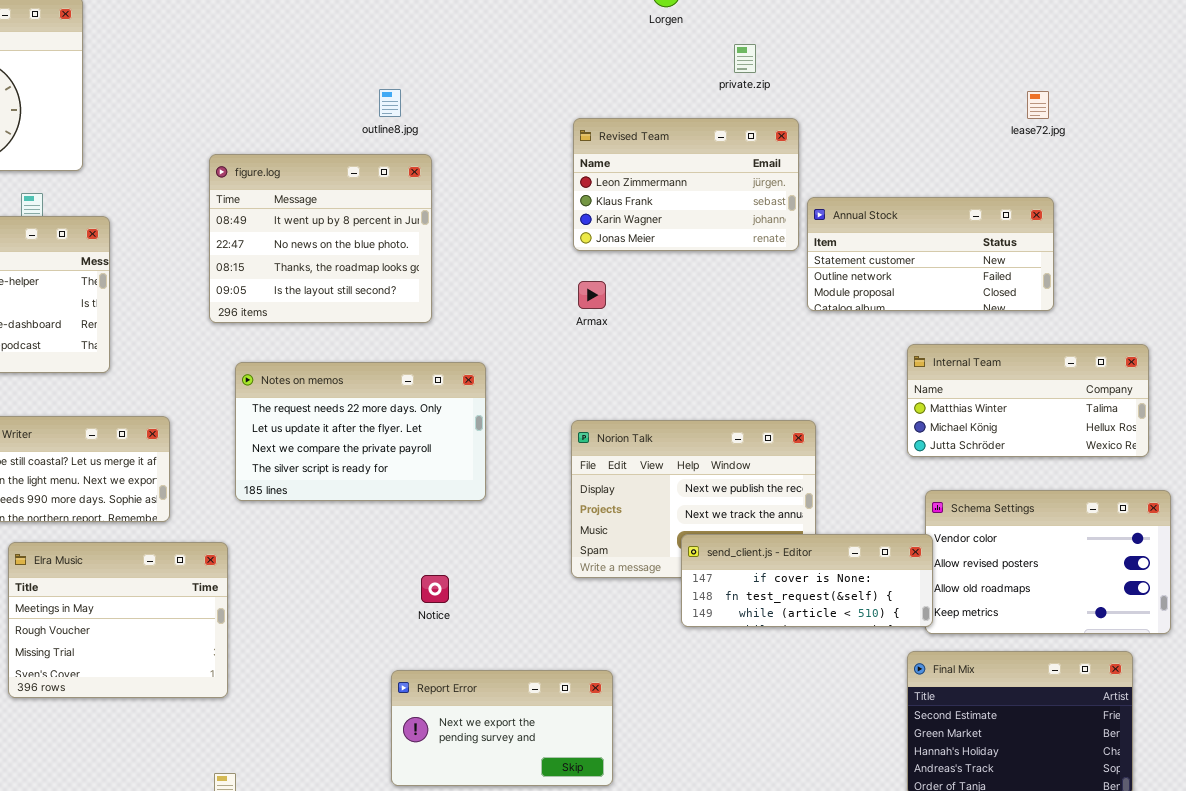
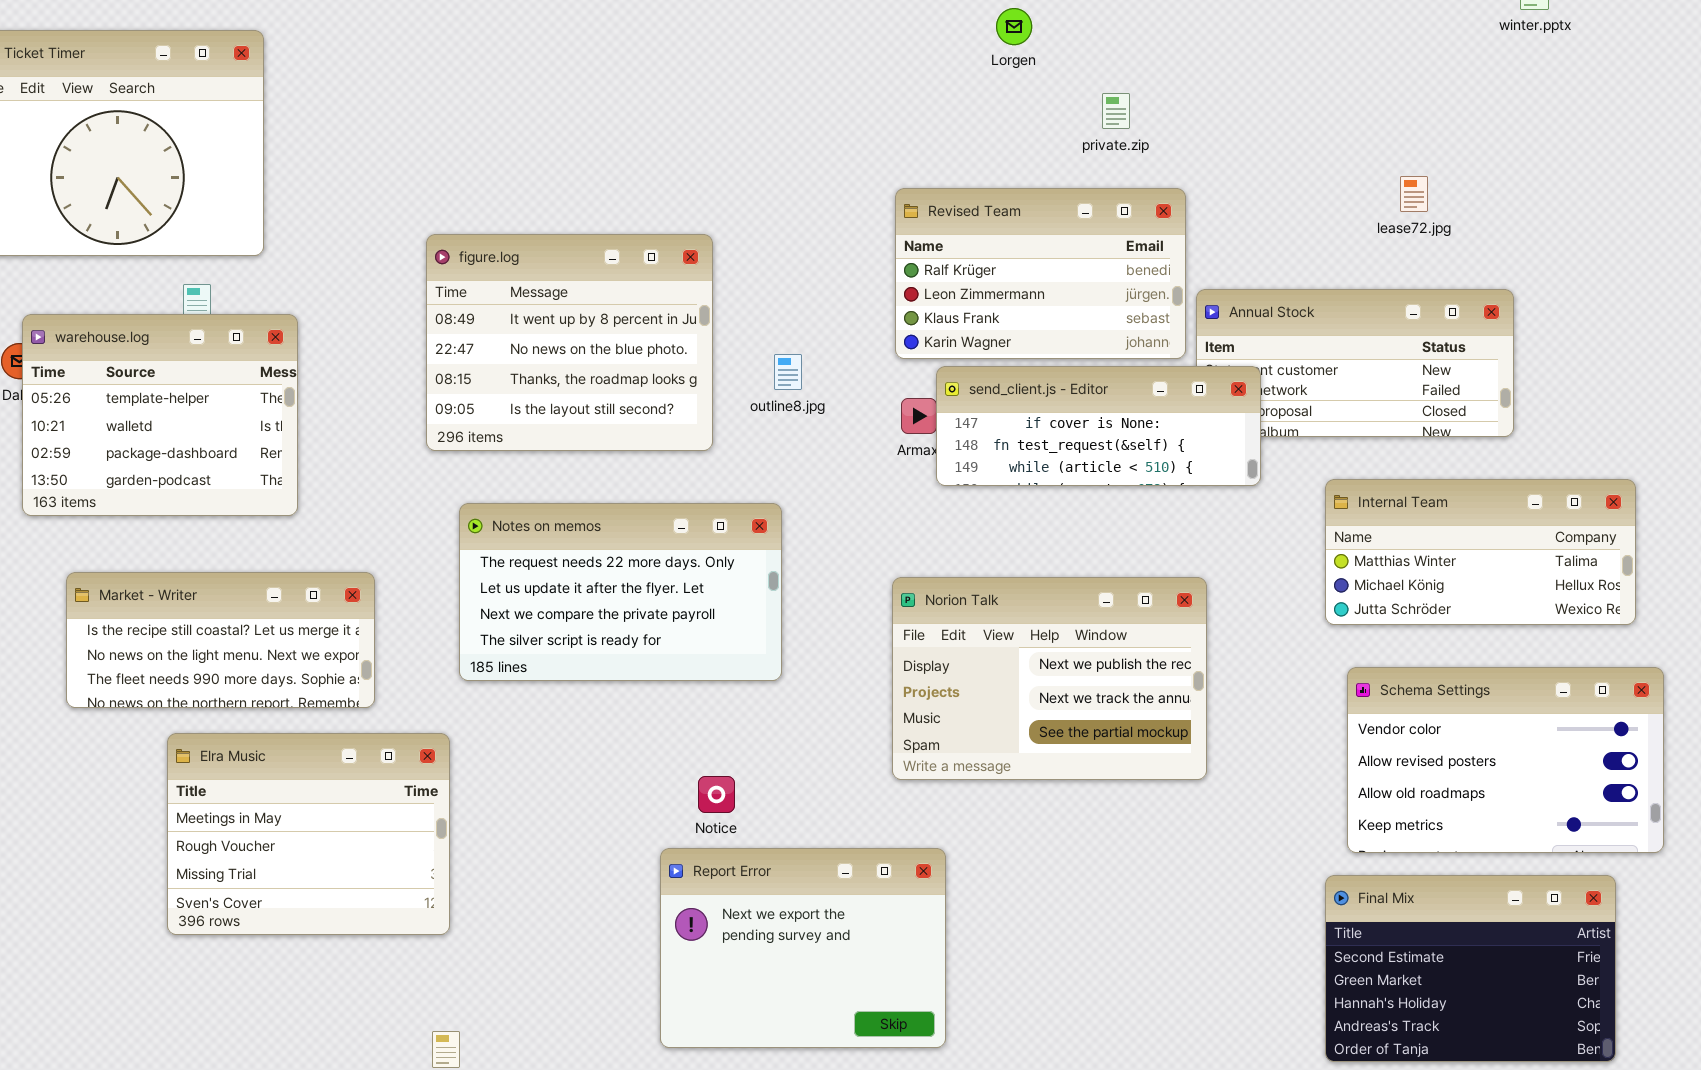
outline8.jpg: [379,89,401,117] -> [774,354,802,390], moved
lease72.jpg: [1027,91,1049,119] -> [1400,176,1428,212], moved
Revised Team: [573,118,799,251] -> [895,188,1186,359], scrolled up 1 row
send_client.js - Editor: [681,534,933,627] -> [936,366,1261,486], moved
Report Error: [391,670,613,786] -> [660,848,946,1048], resized

